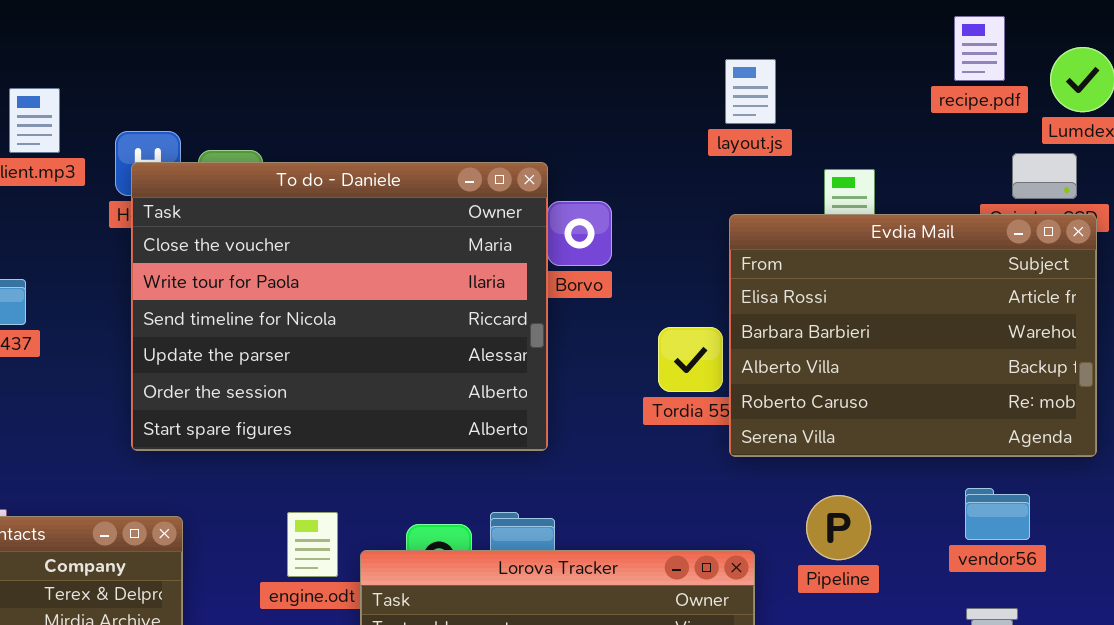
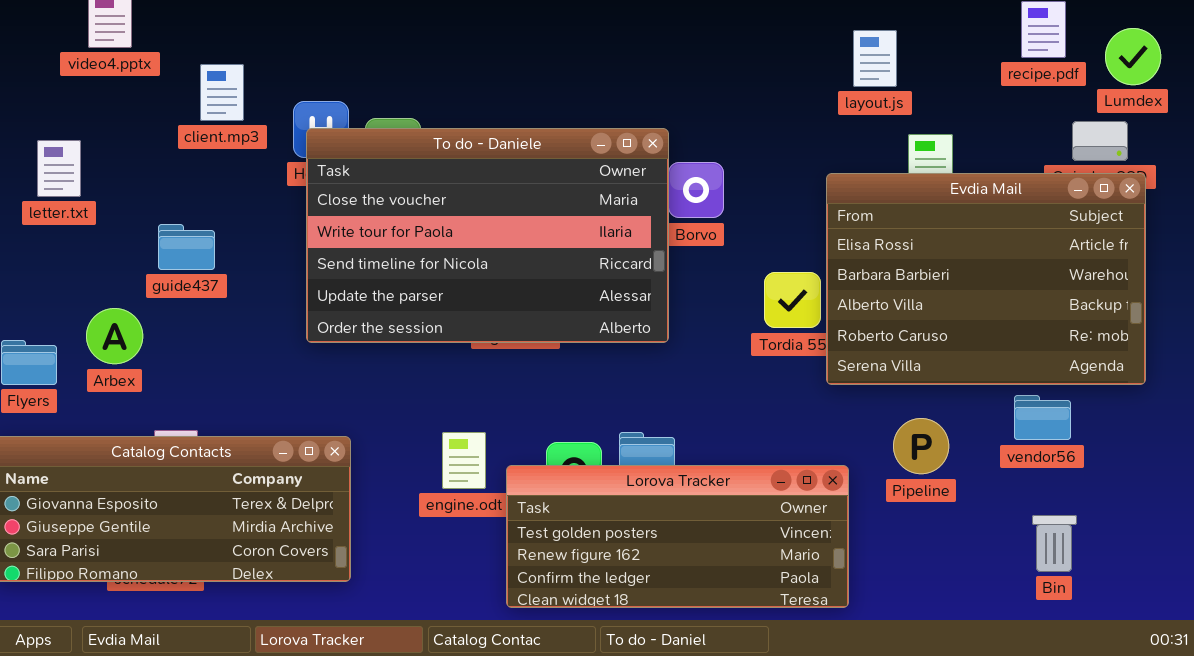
layout.js: [725,59,776,124] -> [853,30,897,87], moved
To do - Daniele: [131,162,548,451] -> [306,128,669,343], resized
vendor56: [965,488,1030,540] -> [1014,395,1071,440], moved

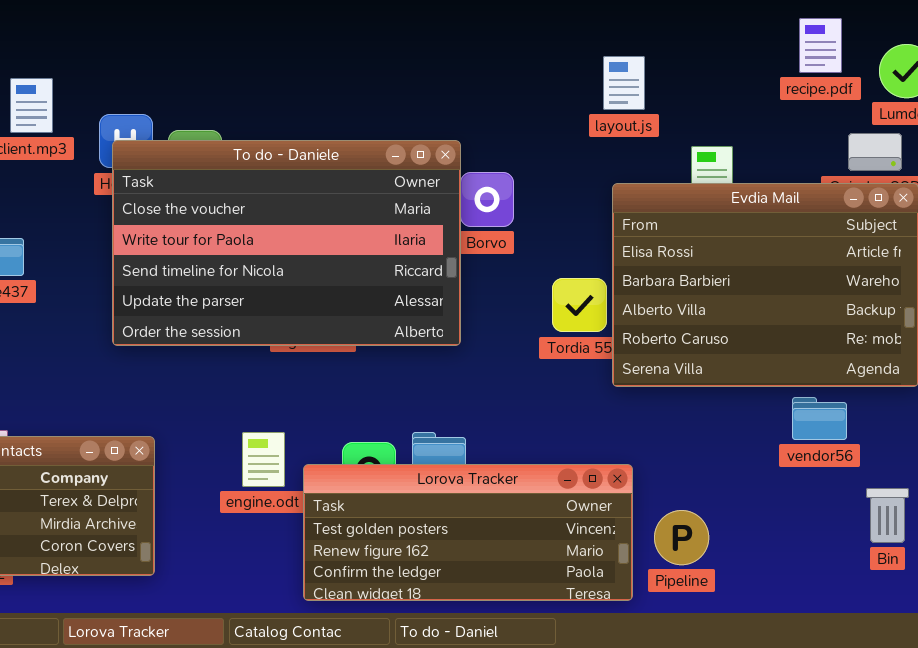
layout.js: [853,30,897,87] -> [603,56,645,110], moved
Pipeline: [893,418,949,474] -> [654,510,709,565], moved
Bin: [1032,515,1077,572] -> [866,488,909,543], moved

